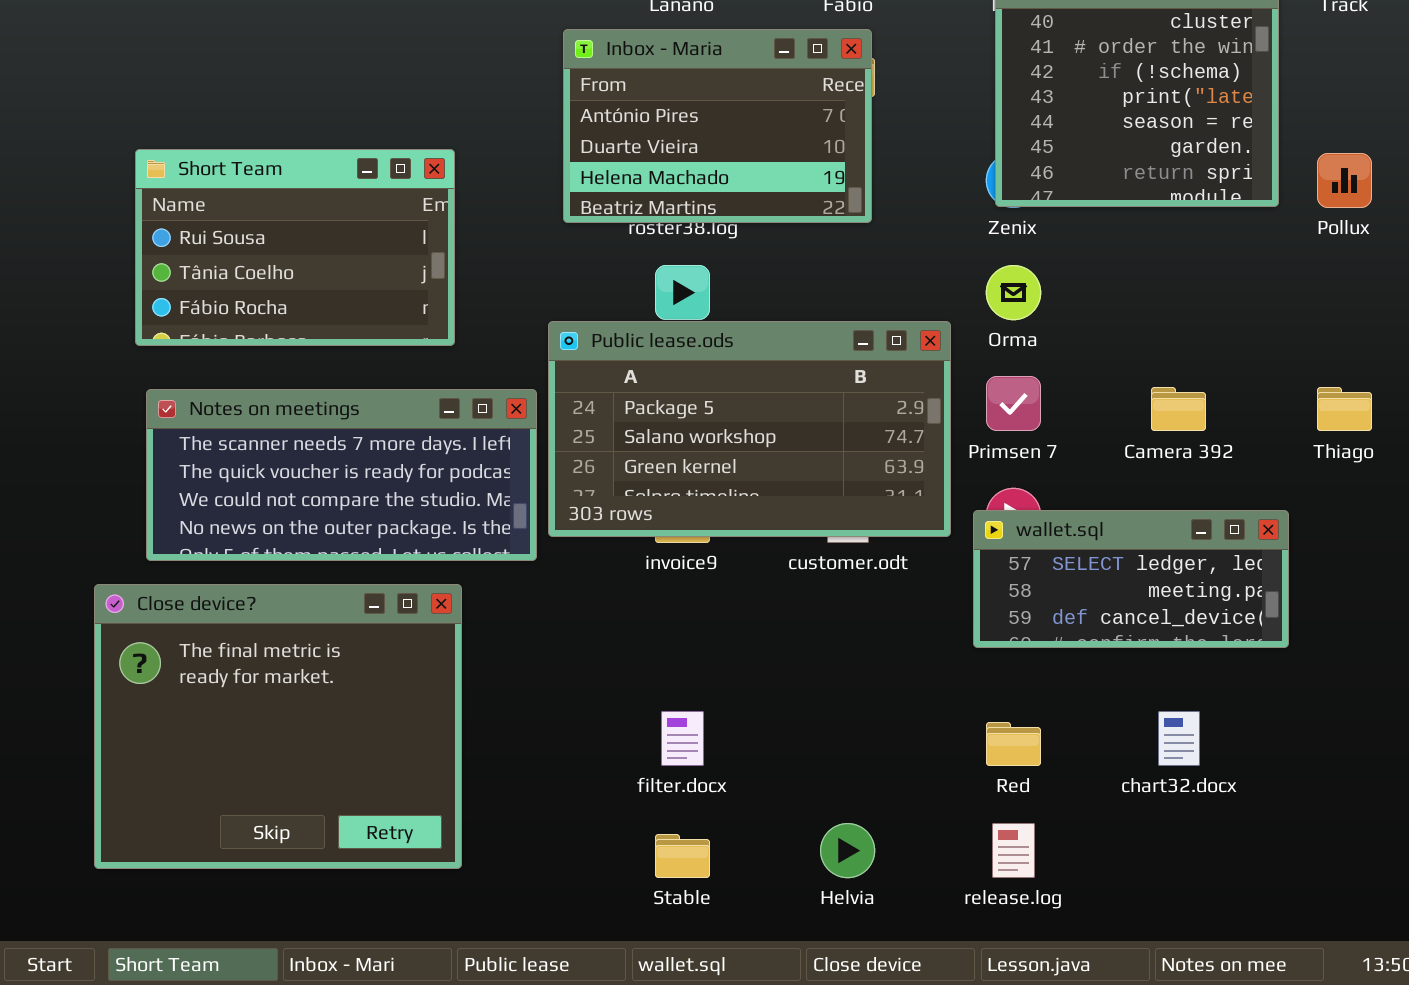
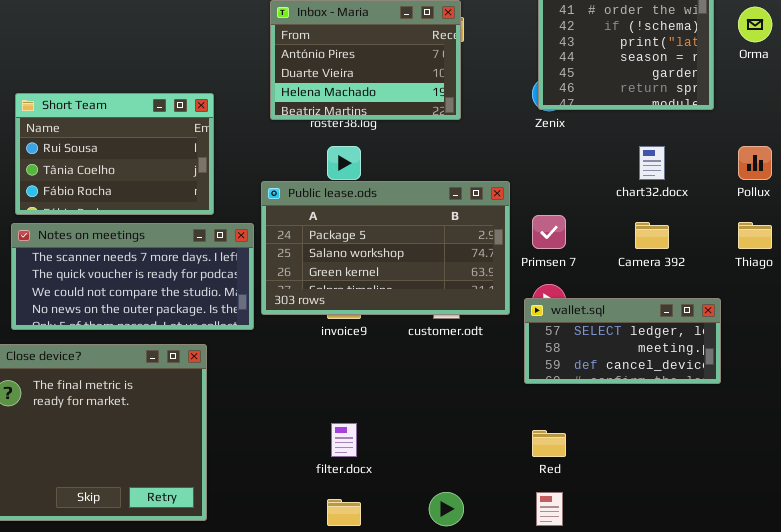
Short Team: [135,149,455,346] -> [15,93,214,215], moved
Pollux: [1317,153,1372,208] -> [738,146,772,180], moved
Orma: [986,265,1041,320] -> [738,7,772,42], moved
chart32.docx: [1158,711,1200,766] -> [639,146,665,180], moved

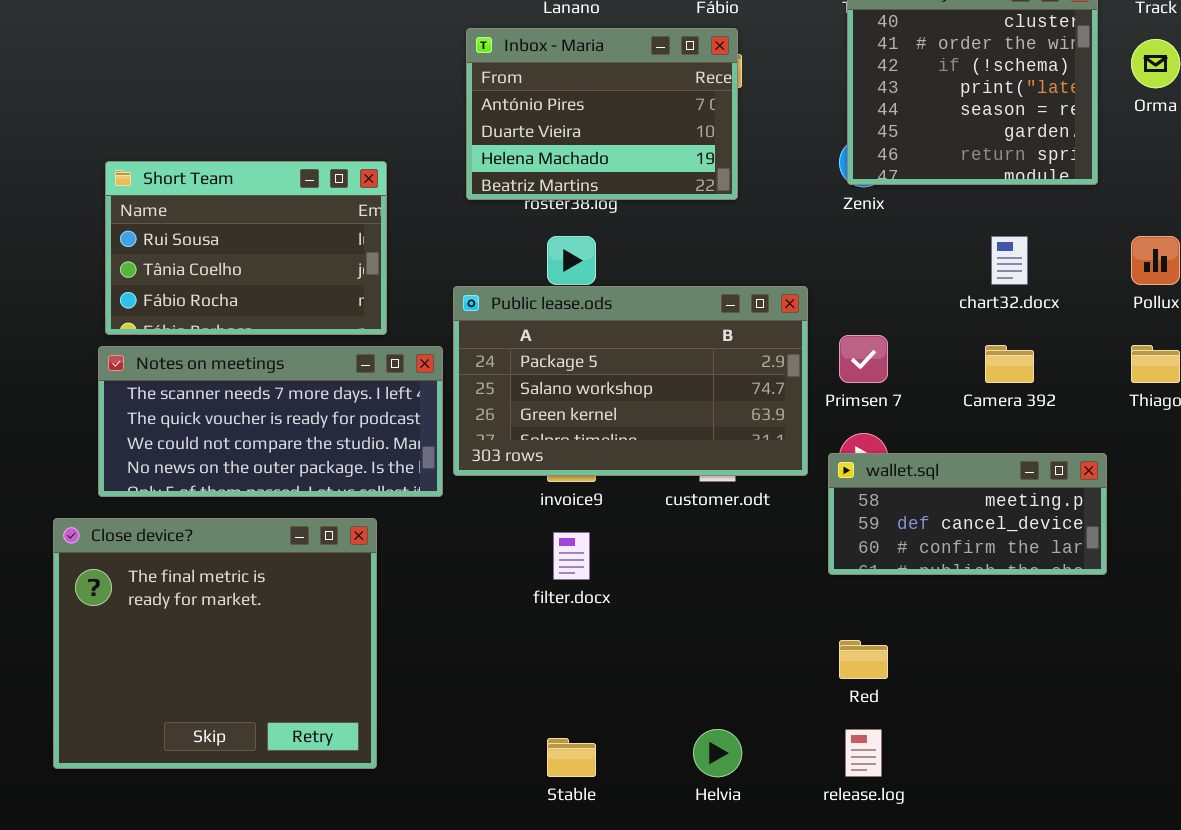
wallet.sql: [524,298,721,384] -> [828,453,1107,575], scrolled down 1 row
filter.docx: [331,423,357,457] -> [553,532,590,580], moved

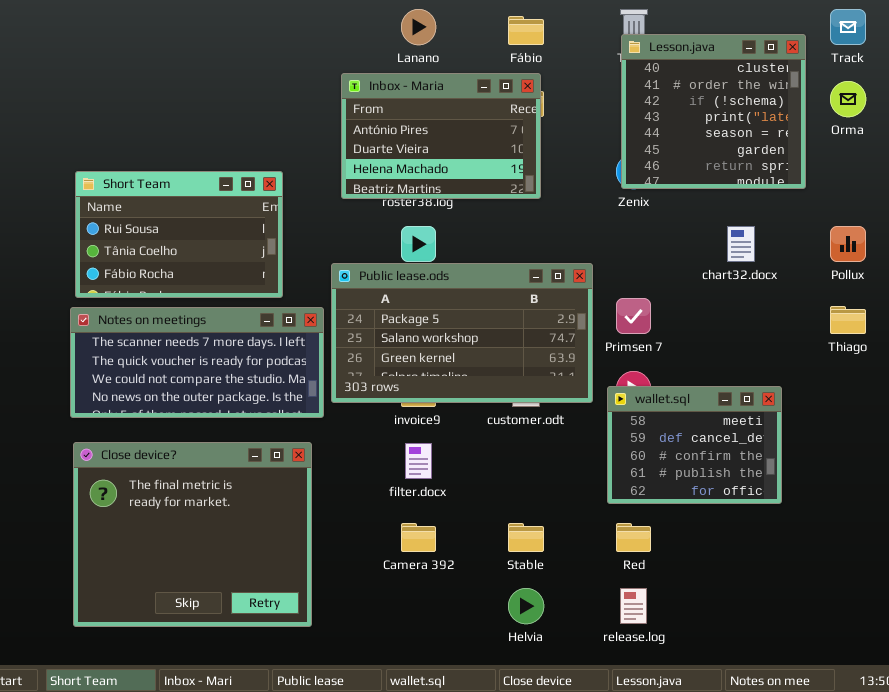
Camera 392: [985,345,1034,383] -> [401,523,436,552], moved
wallet.sql: [828,453,1107,575] -> [607,386,782,504], resized
Close device?: [53,518,377,769] -> [73,442,312,627], moved
Stable: [547,738,596,777] -> [508,523,544,552], moved

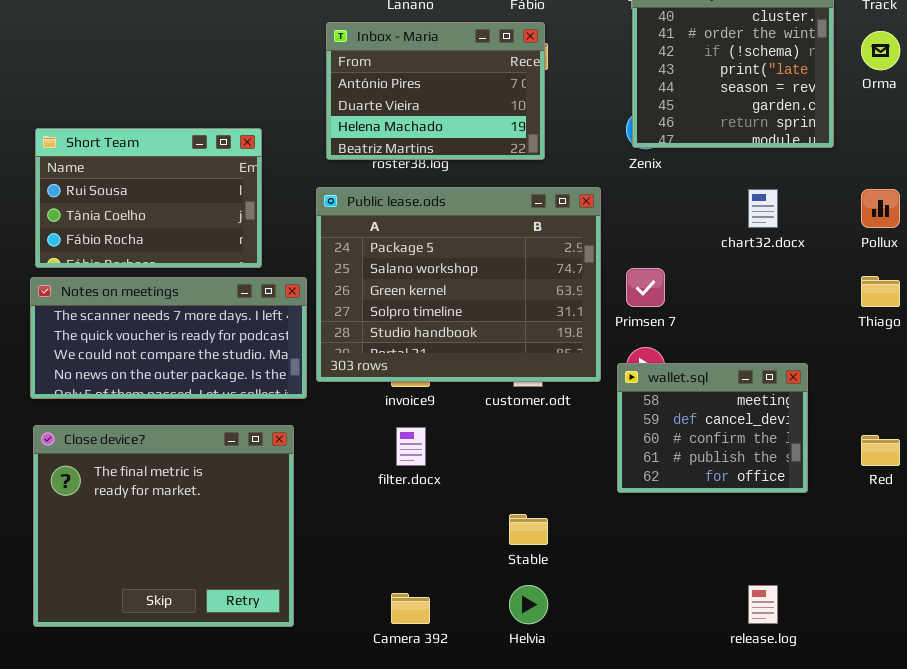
Public lease.ods: [331,263,593,403] -> [316,187,601,382], resized
Camera 392: [401,523,436,552] -> [391,593,430,624], moved
Red: [616,523,651,552] -> [861,435,900,466], moved
release.log: [620,588,647,624] -> [748,585,778,624], moved

